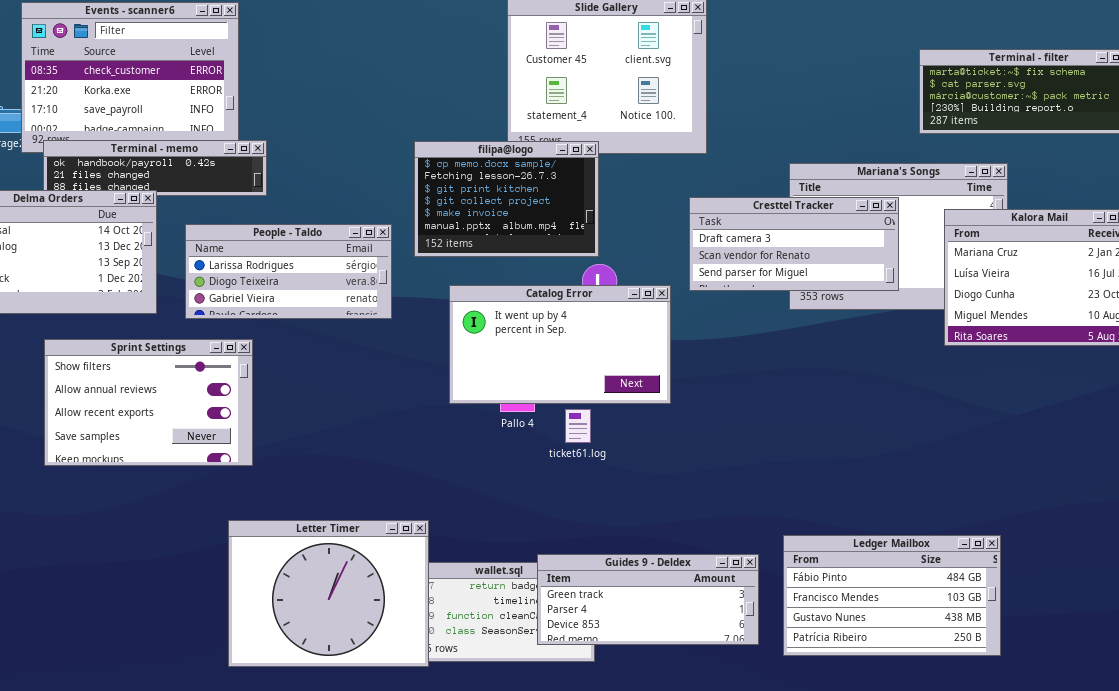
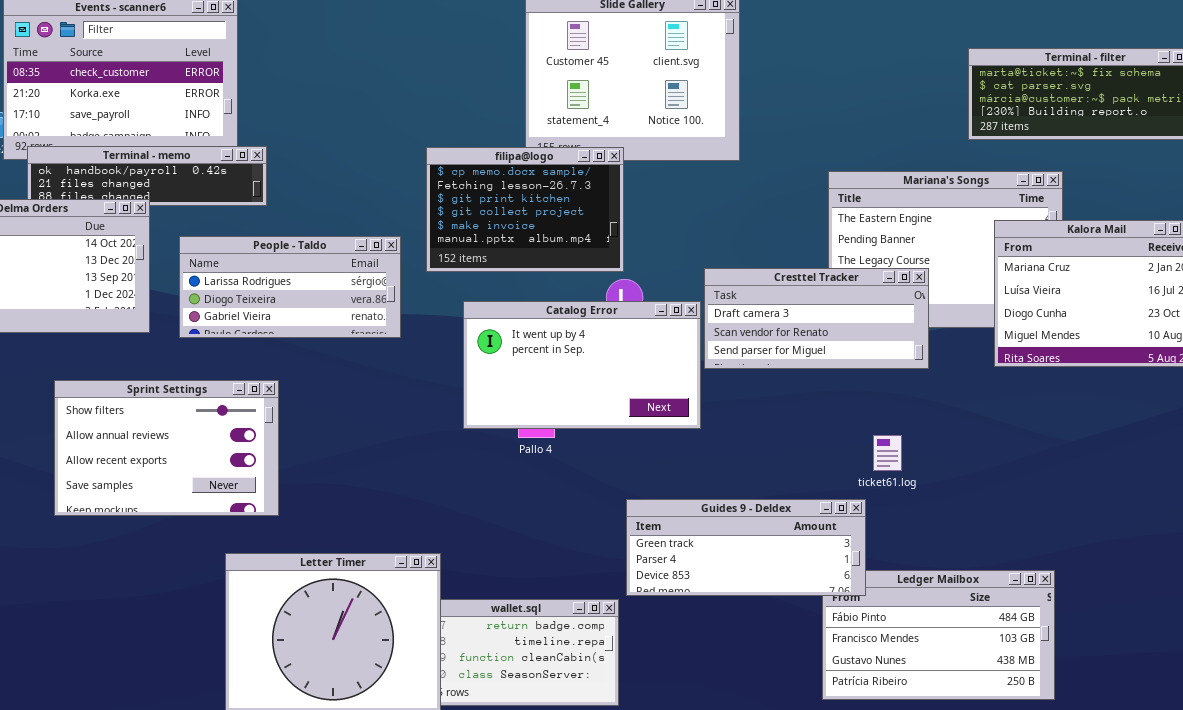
Cresttel Tracker: [689,197,899,291] -> [704,268,929,369], moved
Sprint Settings: [44,339,253,466] -> [54,380,279,516], moved
ticket61.log: [565,409,591,443] -> [873,435,902,471], moved
Guides 9 - Deldex: [537,554,759,645] -> [626,499,866,596], moved

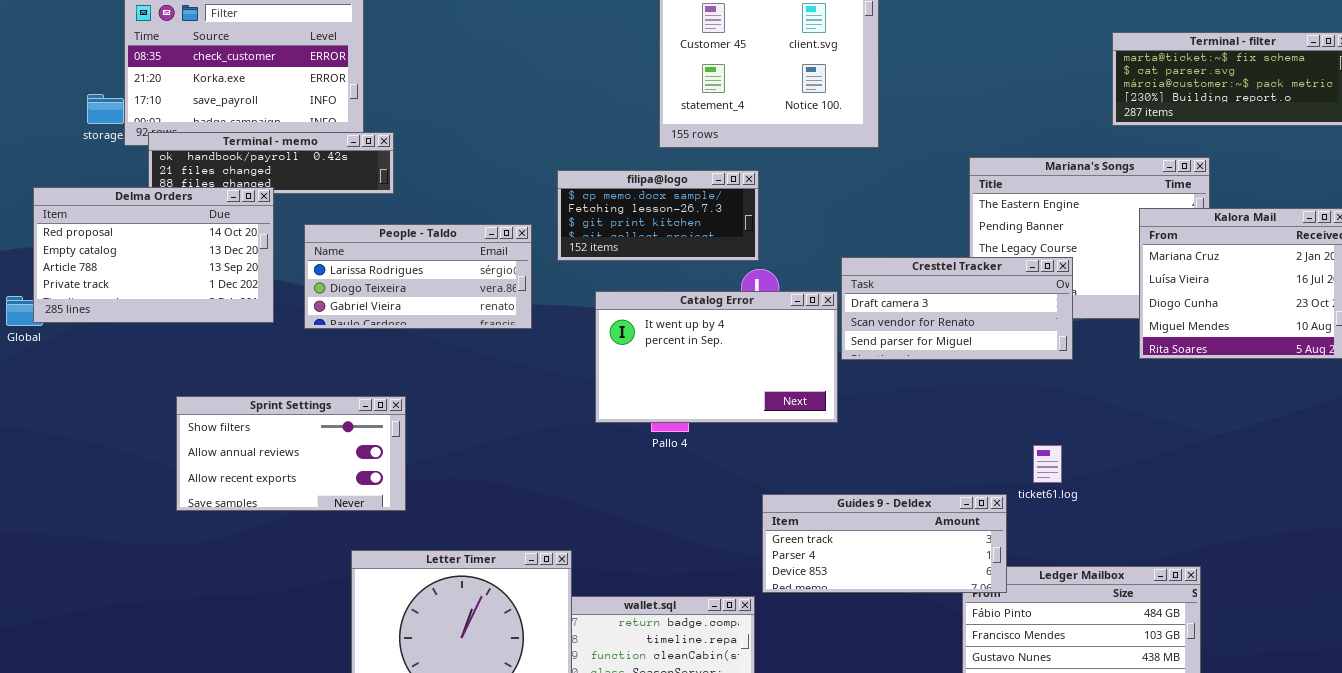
filipa@logo: [426,147,624,272] -> [557,170,759,261], resized
Sprint Settings: [54,380,279,516] -> [176,396,406,511], resized
ticket61.log: [873,435,902,471] -> [1033,445,1062,483], moved

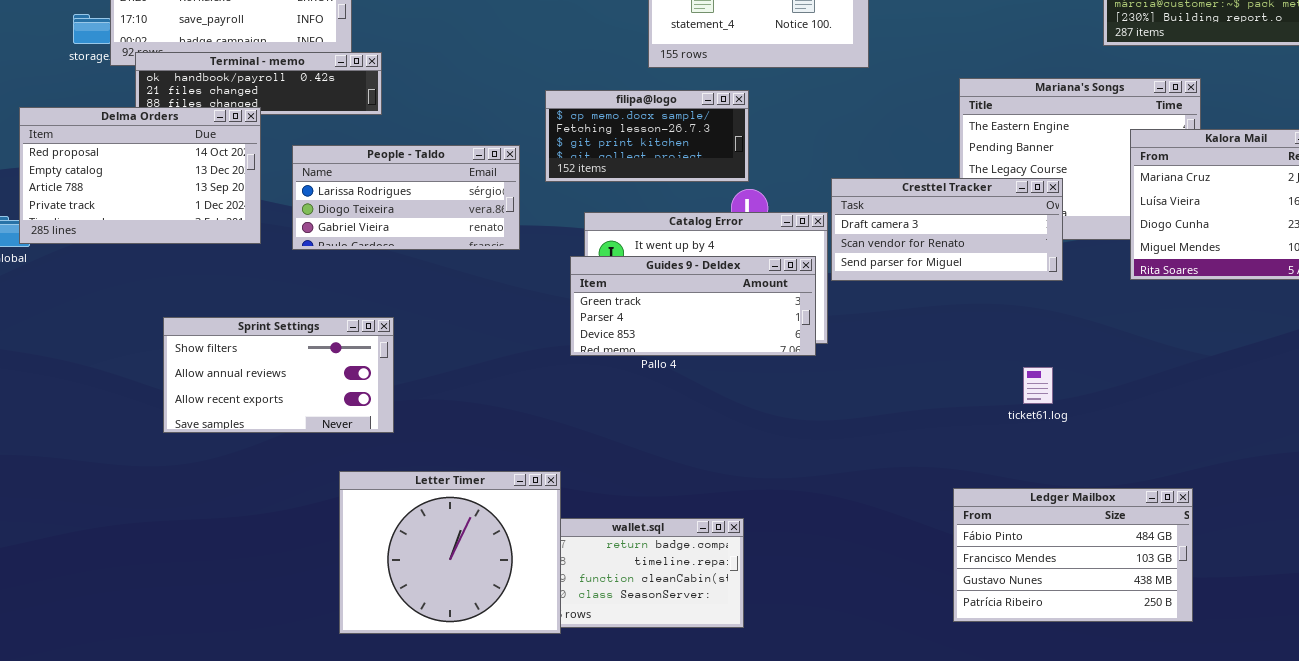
Guides 9 - Deldex: [762,494,1007,593] -> [570,256,816,356], moved

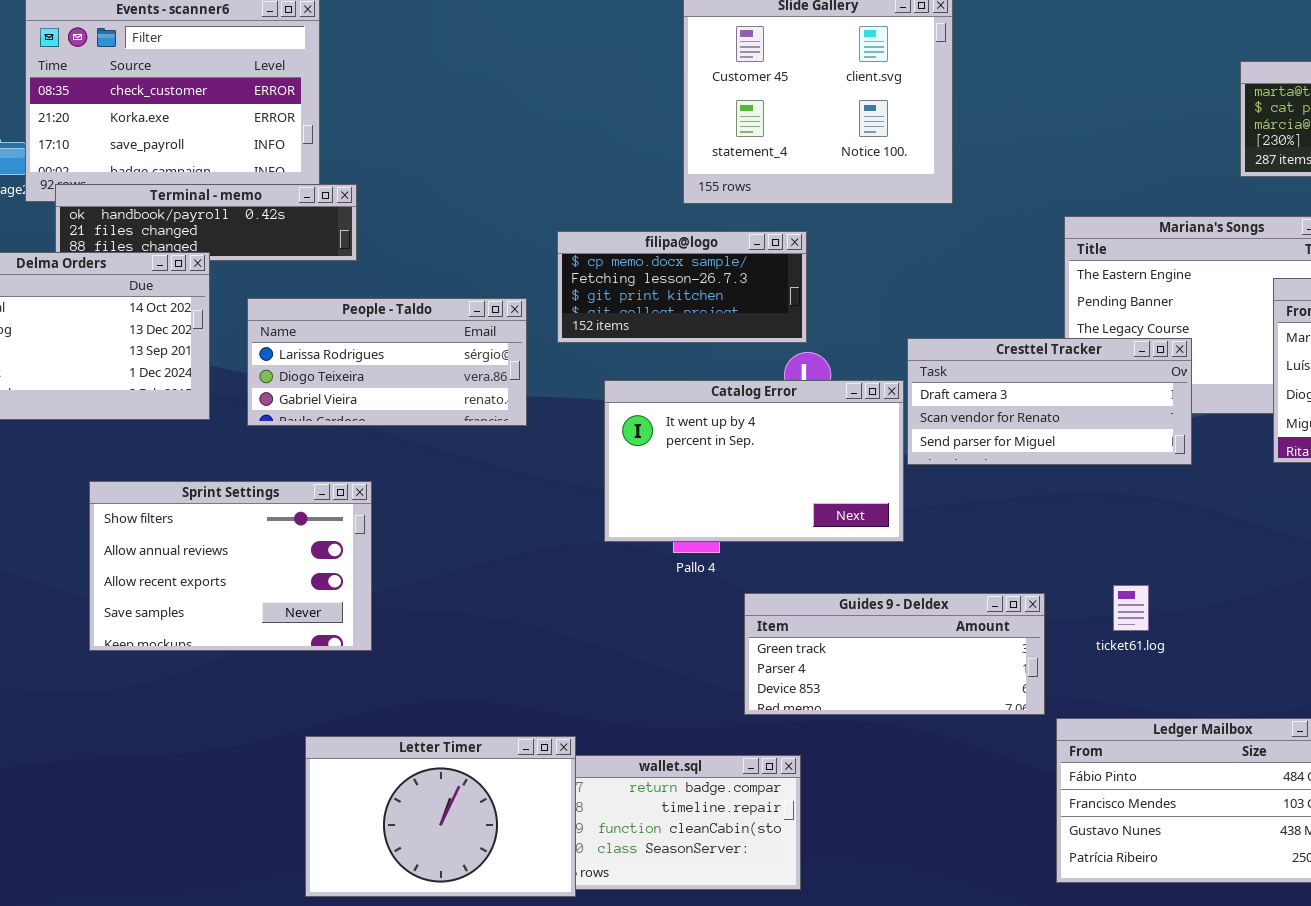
Guides 9 - Deldex: [570,256,816,356] -> [744,593,1045,715], moved
Sprint Settings: [163,317,394,433] -> [89,481,372,651], resized
ticket61.log: [1023,367,1053,404] -> [1113,585,1149,631], moved
Letter Timer: [339,471,561,634] -> [305,736,576,897], resized

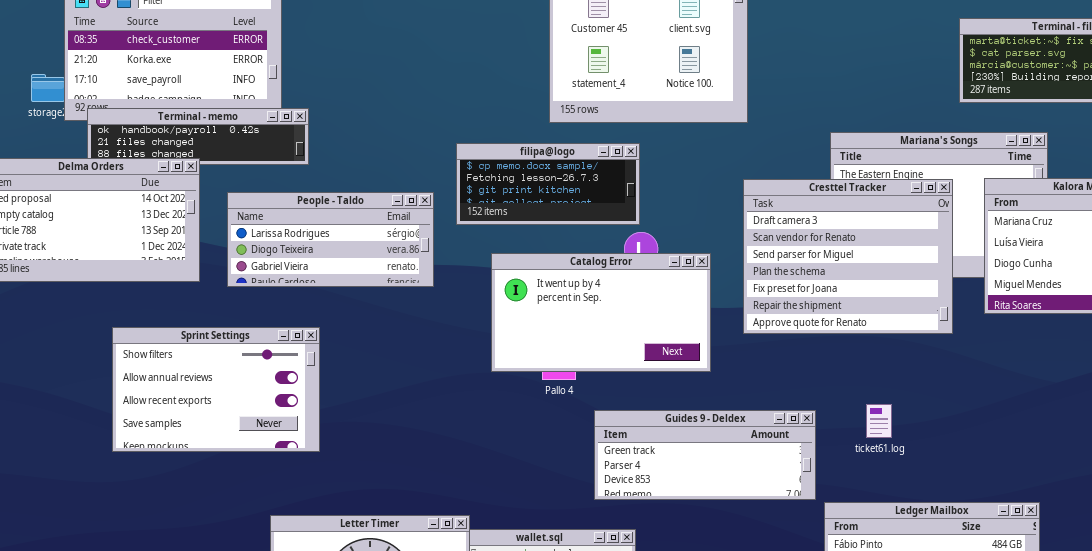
Cresttel Tracker: [907,338,1192,465] -> [743,179,953,334], moved, resized

